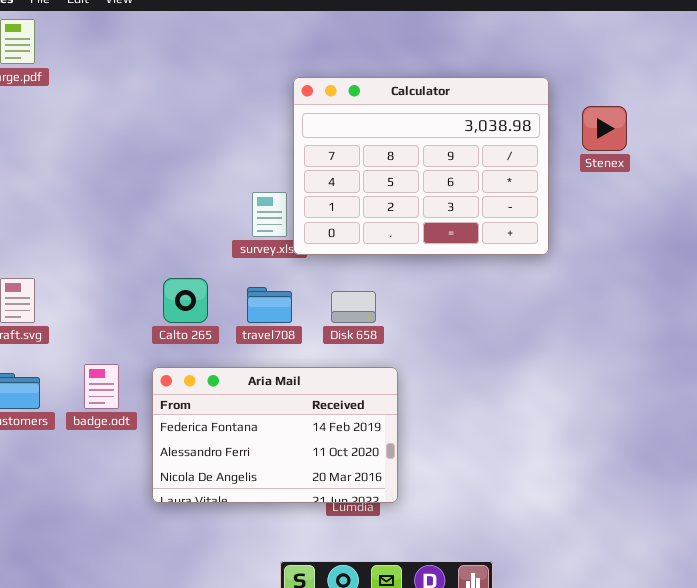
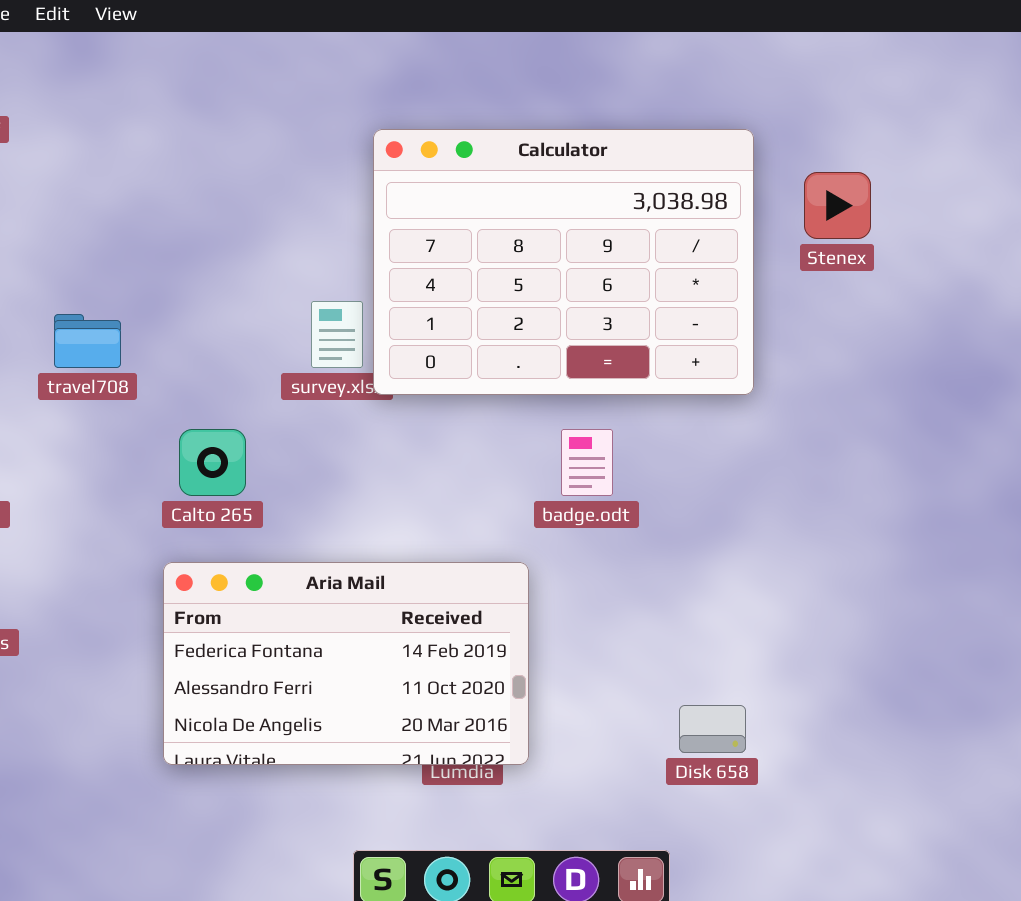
travel708: [247,287,292,323] -> [54,314,121,368], moved
Disk 658: [331,291,376,323] -> [679,705,746,753], moved
badge.odt: [84,364,119,409] -> [561,429,613,496], moved

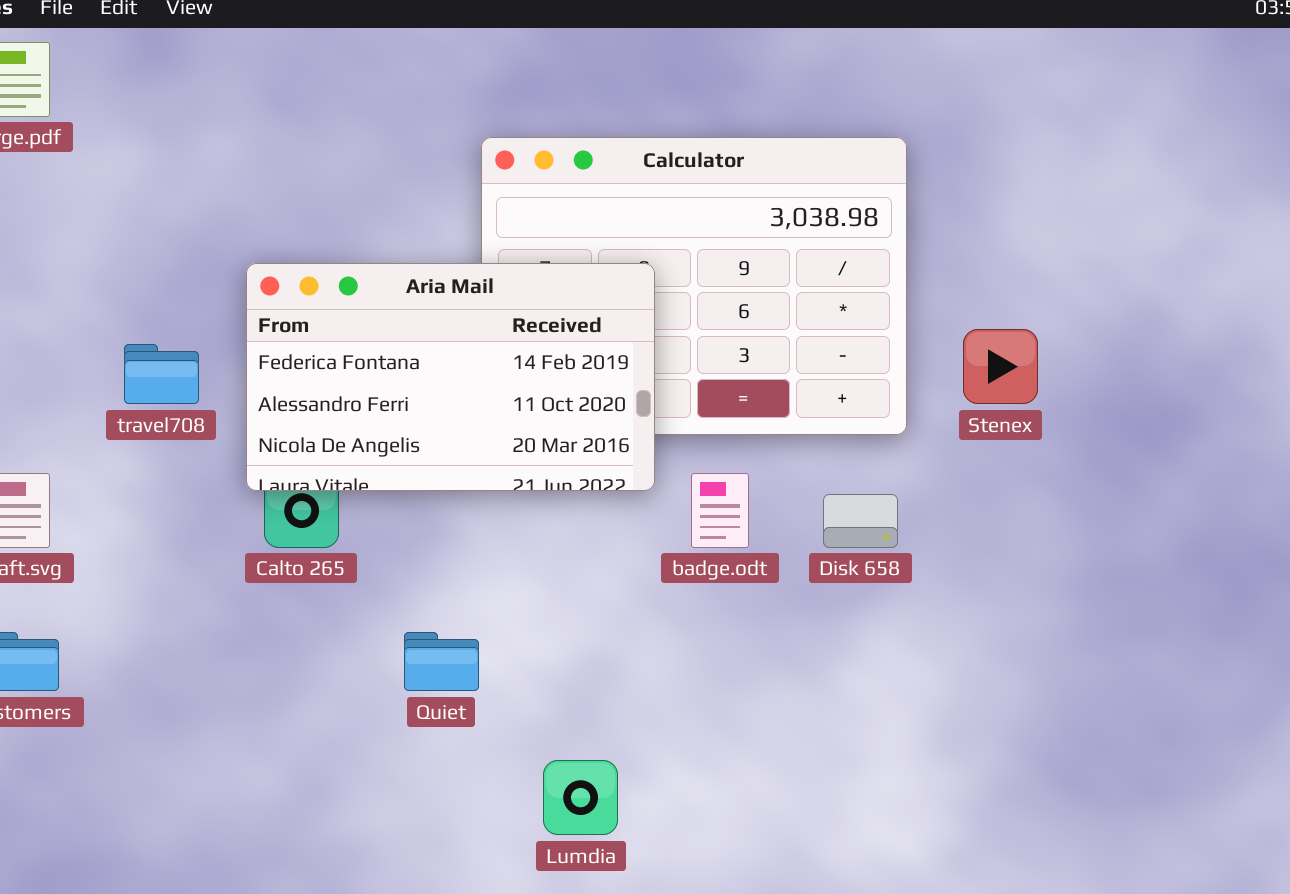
Stenex: [804,172,871,239] -> [963,329,1038,404], moved
Aria Mail: [163,562,529,765] -> [246,263,655,491], moved
Disk 658: [679,705,746,753] -> [823,494,898,548], moved

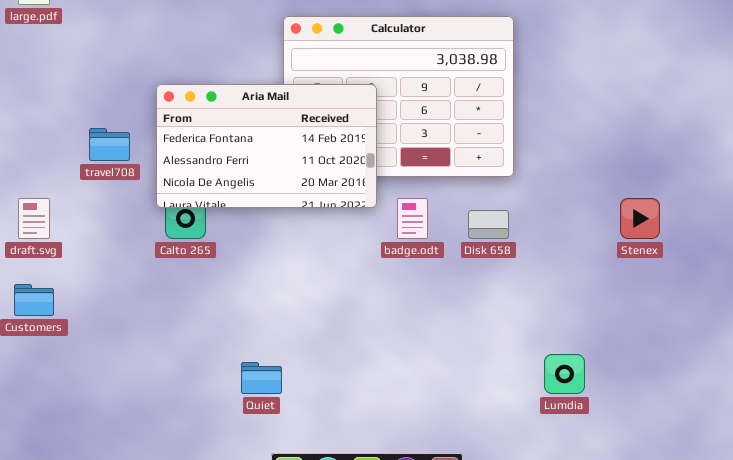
Stenex: [963,329,1038,404] -> [620,198,660,239], moved
Quiet: [404,632,479,691] -> [241,362,282,394], moved
Lumdia: [543,760,618,835] -> [544,354,585,394], moved

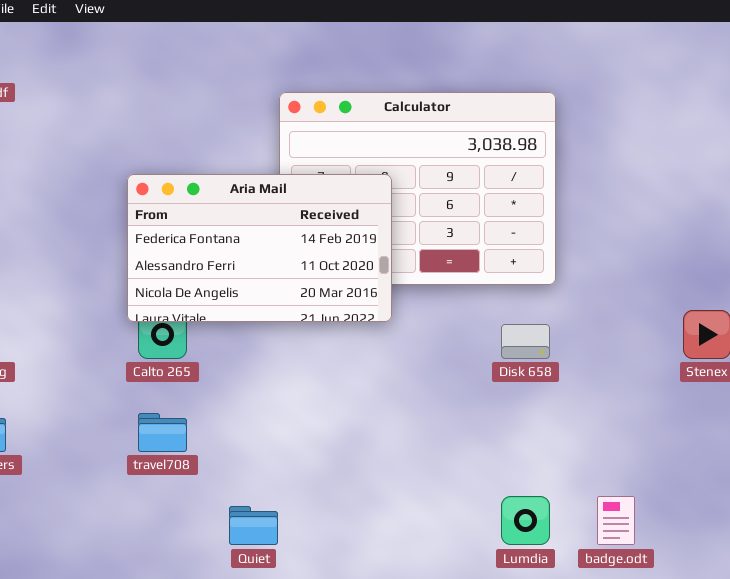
travel708: [89,128,130,161] -> [138,413,187,452], moved
badge.odt: [397,198,428,239] -> [597,496,635,545], moved
Lumdia: [544,354,585,394] -> [501,496,550,545], moved

